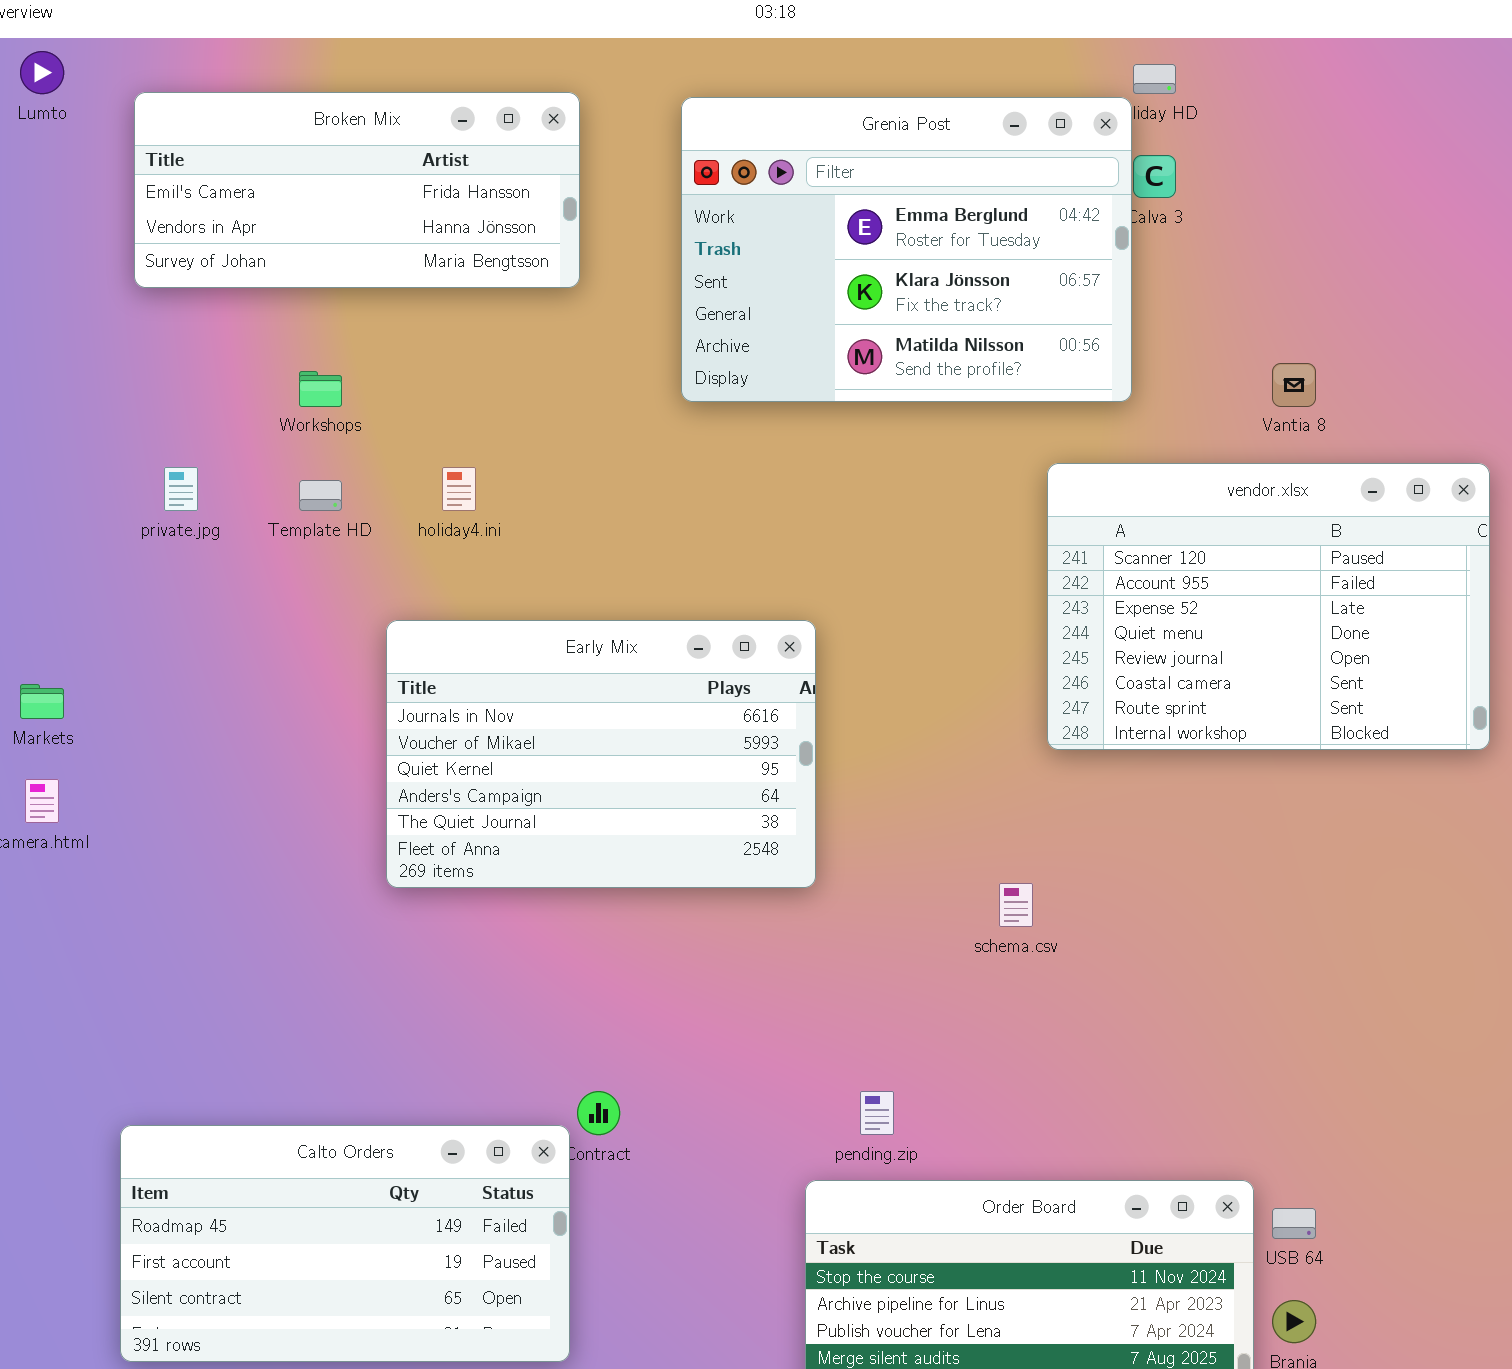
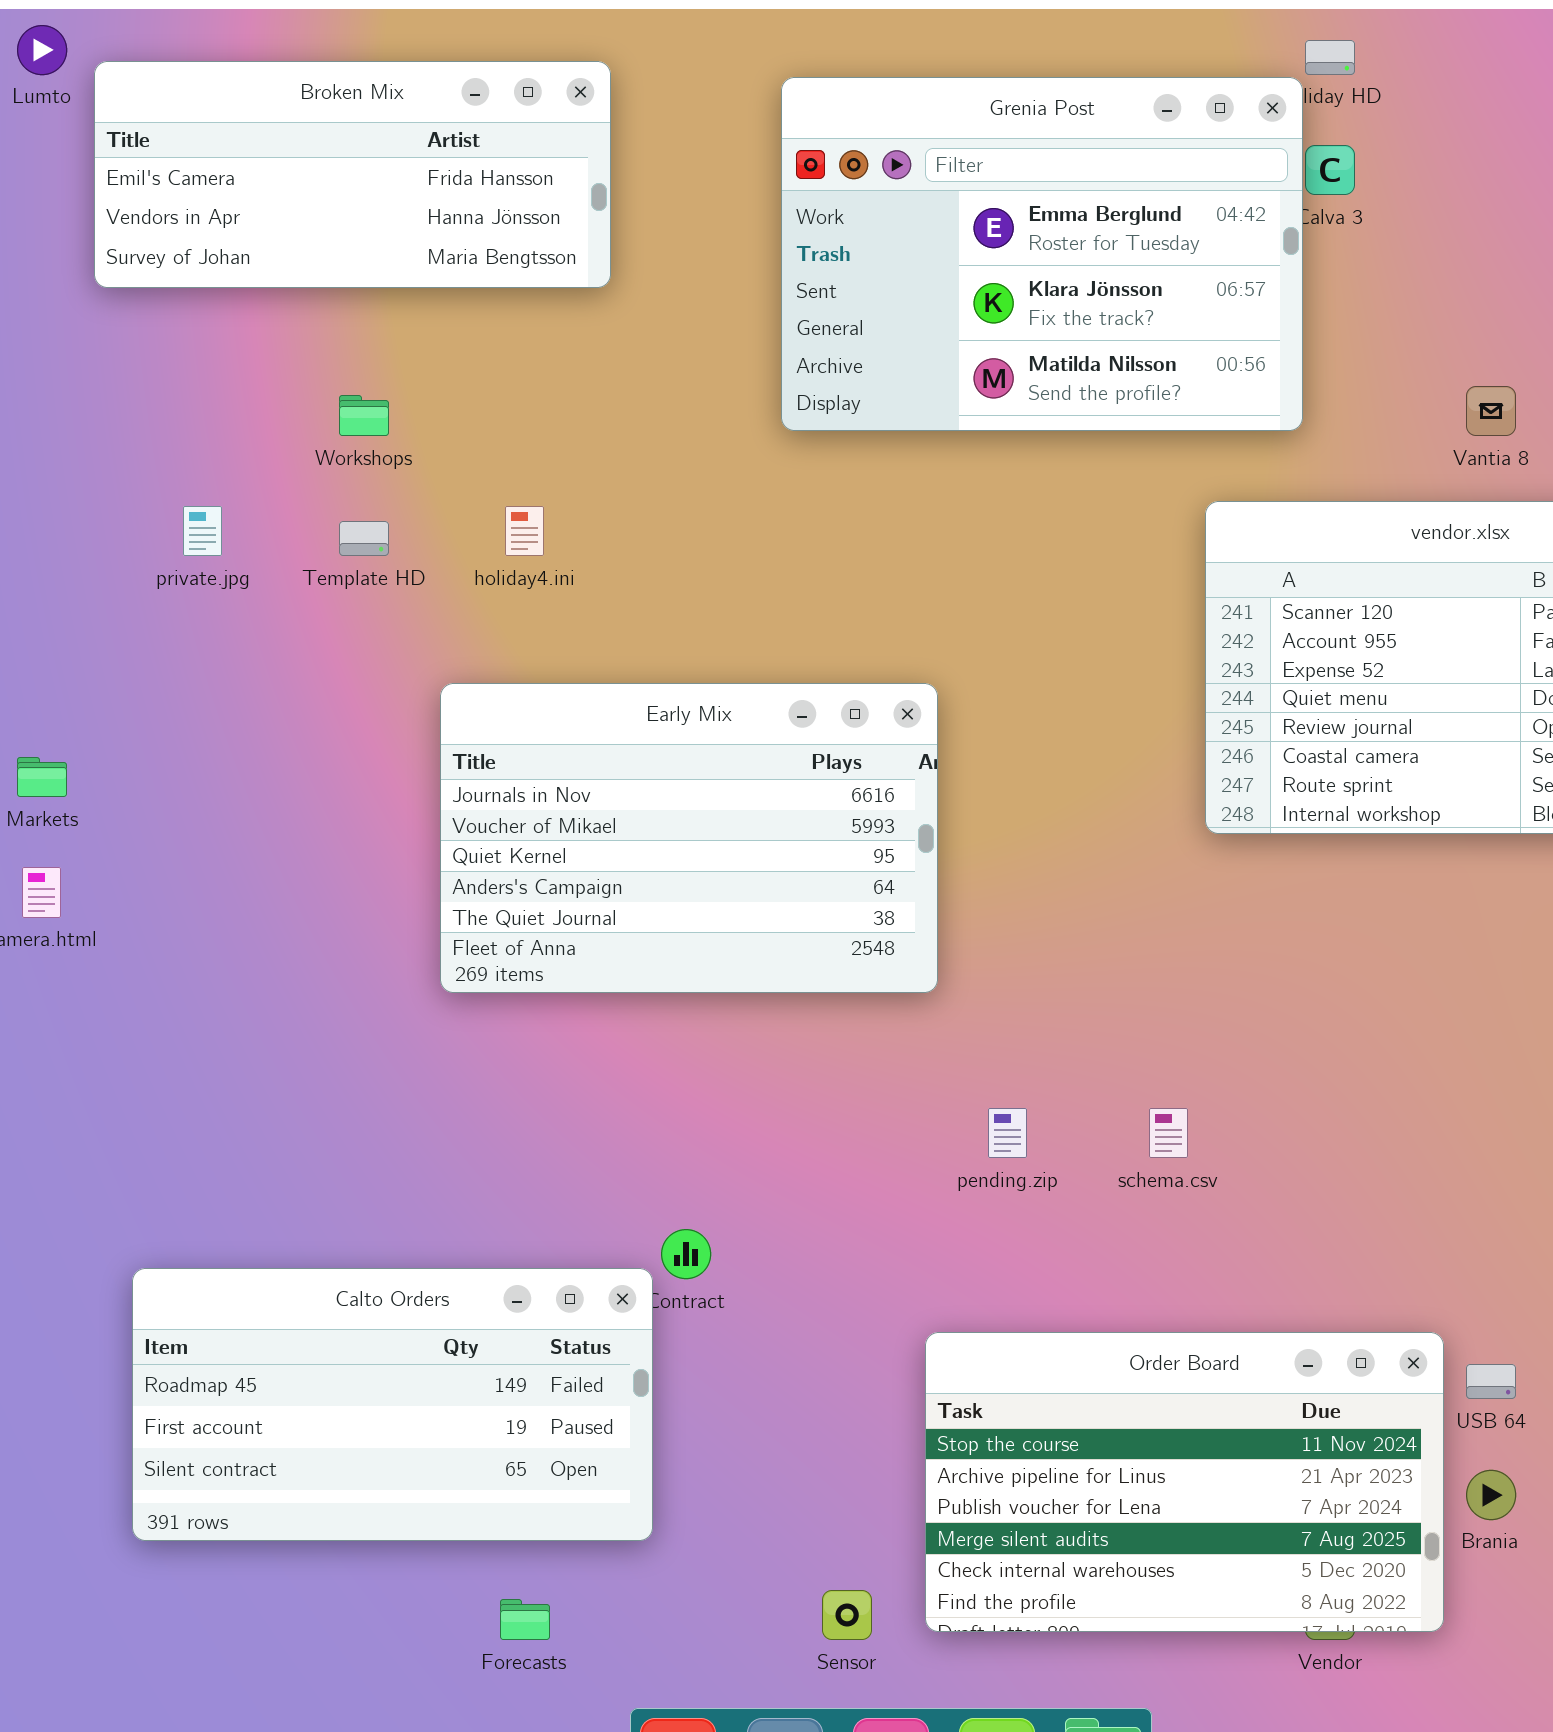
Broken Mix: [134,92,580,288] -> [94,61,611,288], moved
schema.csv: [999,883,1033,927] -> [1149,1108,1188,1158], moved
pending.zip: [860,1091,894,1135] -> [988,1108,1027,1158], moved

